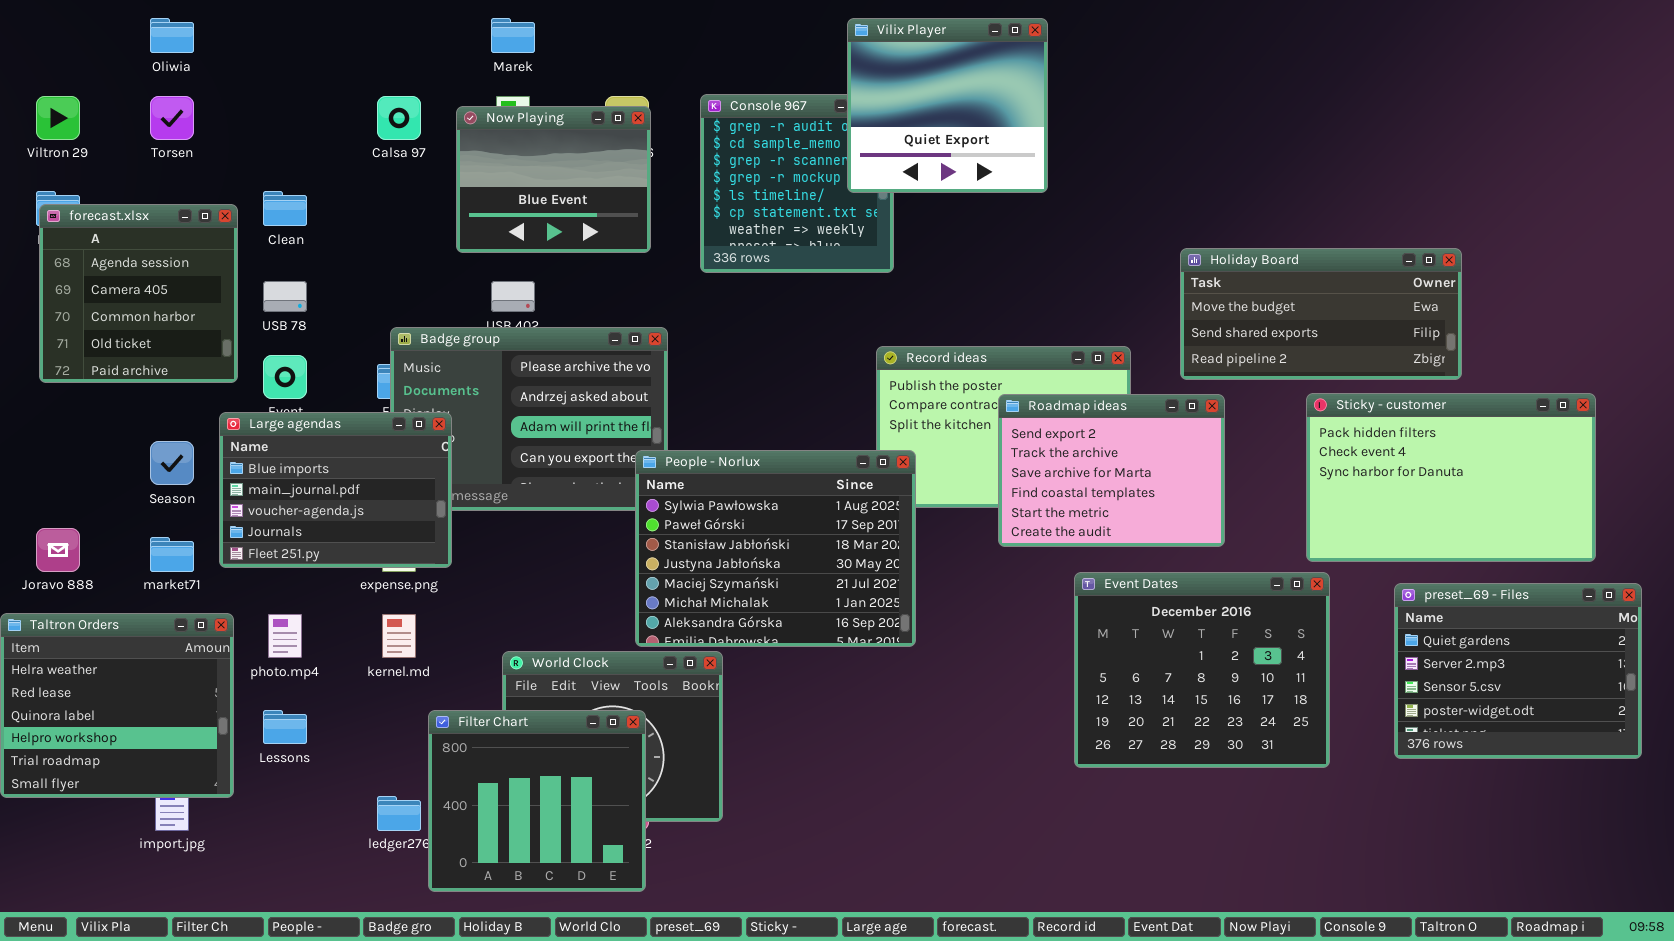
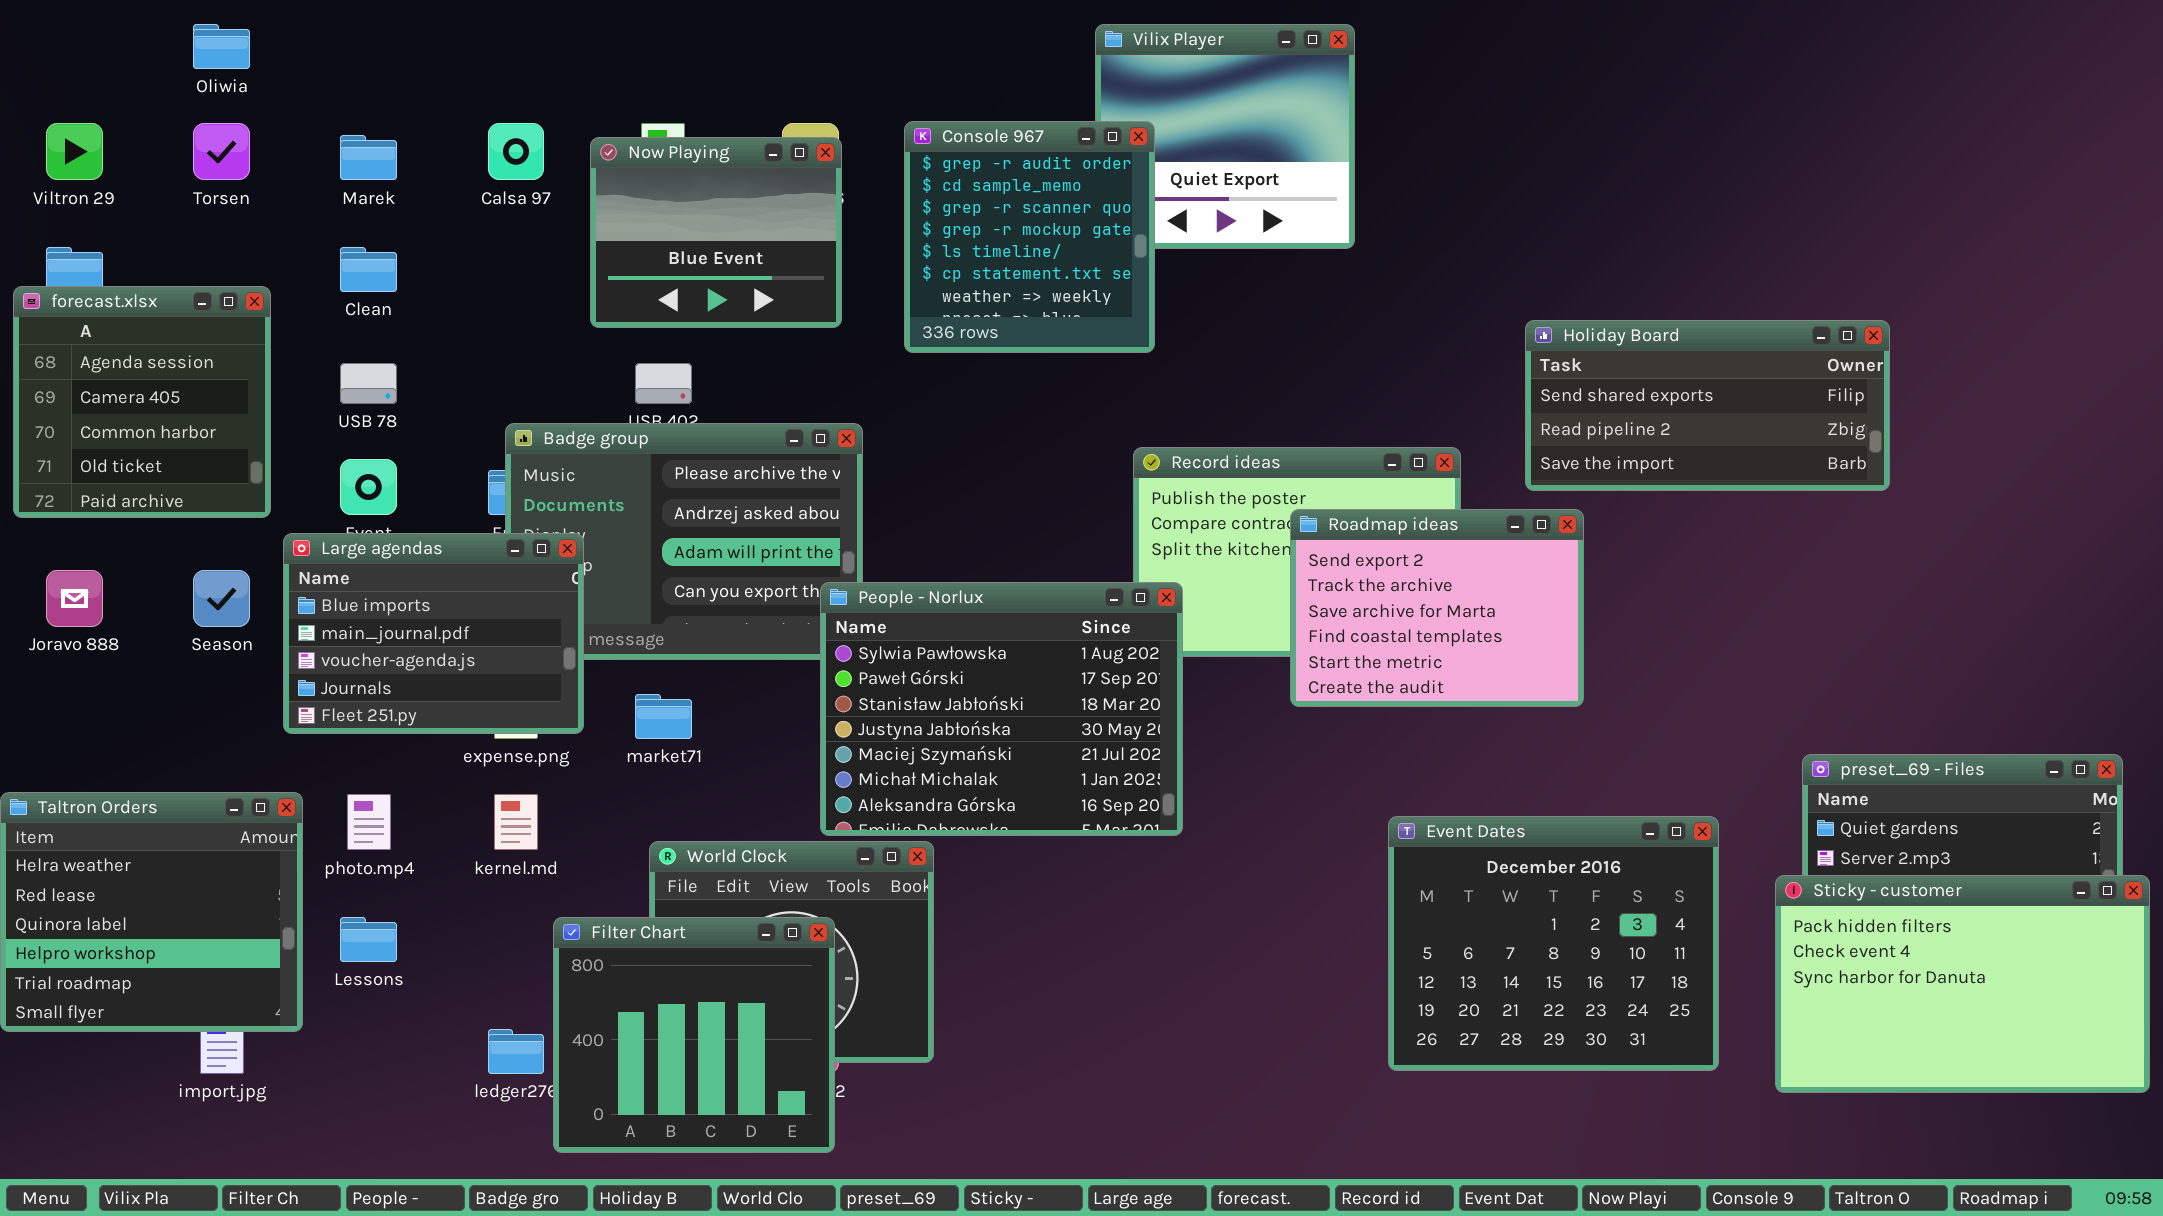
Marek: [491,18,535,53] -> [340,135,397,180], moved
Console 967: [700,94,894,273] -> [904,121,1155,353], raised
forecast.xlsx: [39,204,238,383] -> [13,286,271,518], moved
Holiday Board: [1180,248,1462,380] -> [1525,320,1890,491], scrolled down 1 row
Sticky - customer: [1306,393,1596,562] -> [1775,875,2150,1093], moved
Joravo 888: [36,528,80,572] -> [46,570,103,627], moved
market71: [150,537,194,572] -> [635,694,692,739], moved
Event Dates: [1074,572,1330,768] -> [1388,816,1719,1071], moved

